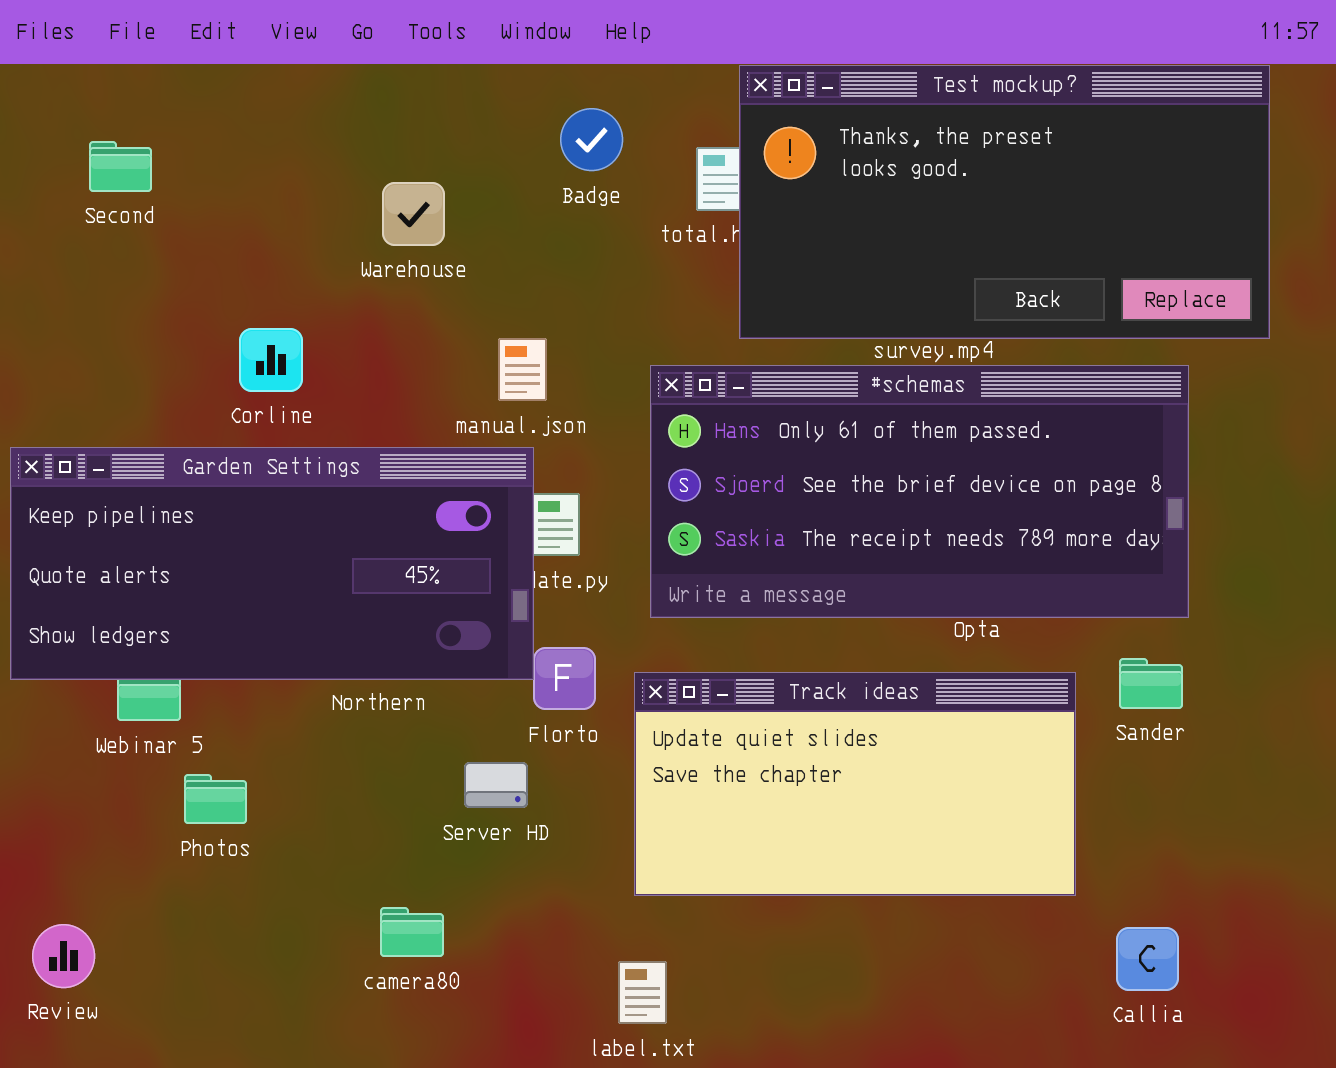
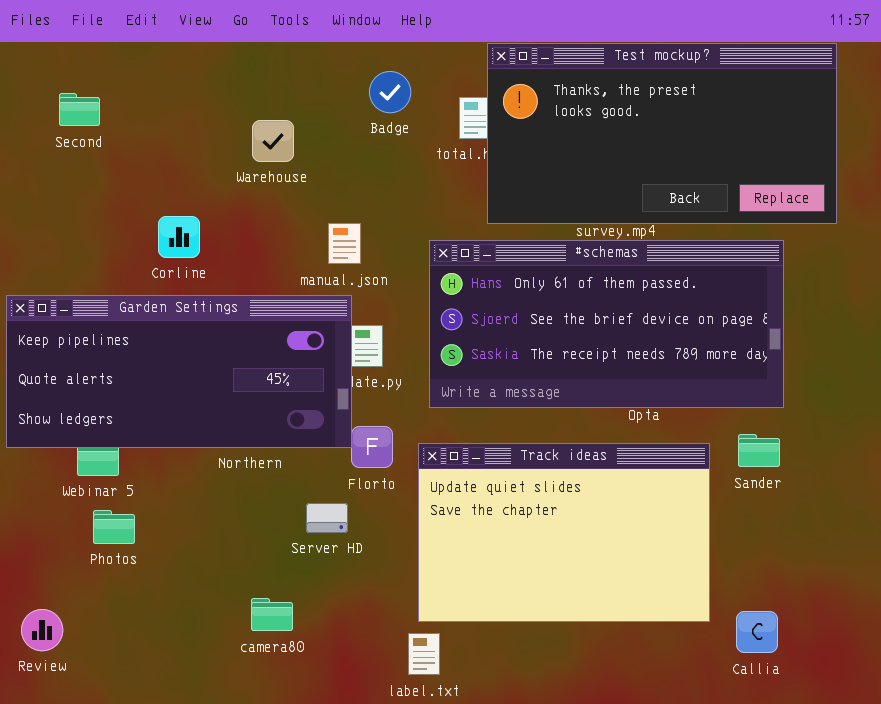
Track ideas: [634,672,1076,896] -> [418,443,710,622], resized
Photos: [184,774,247,824] -> [93,510,135,544], moved

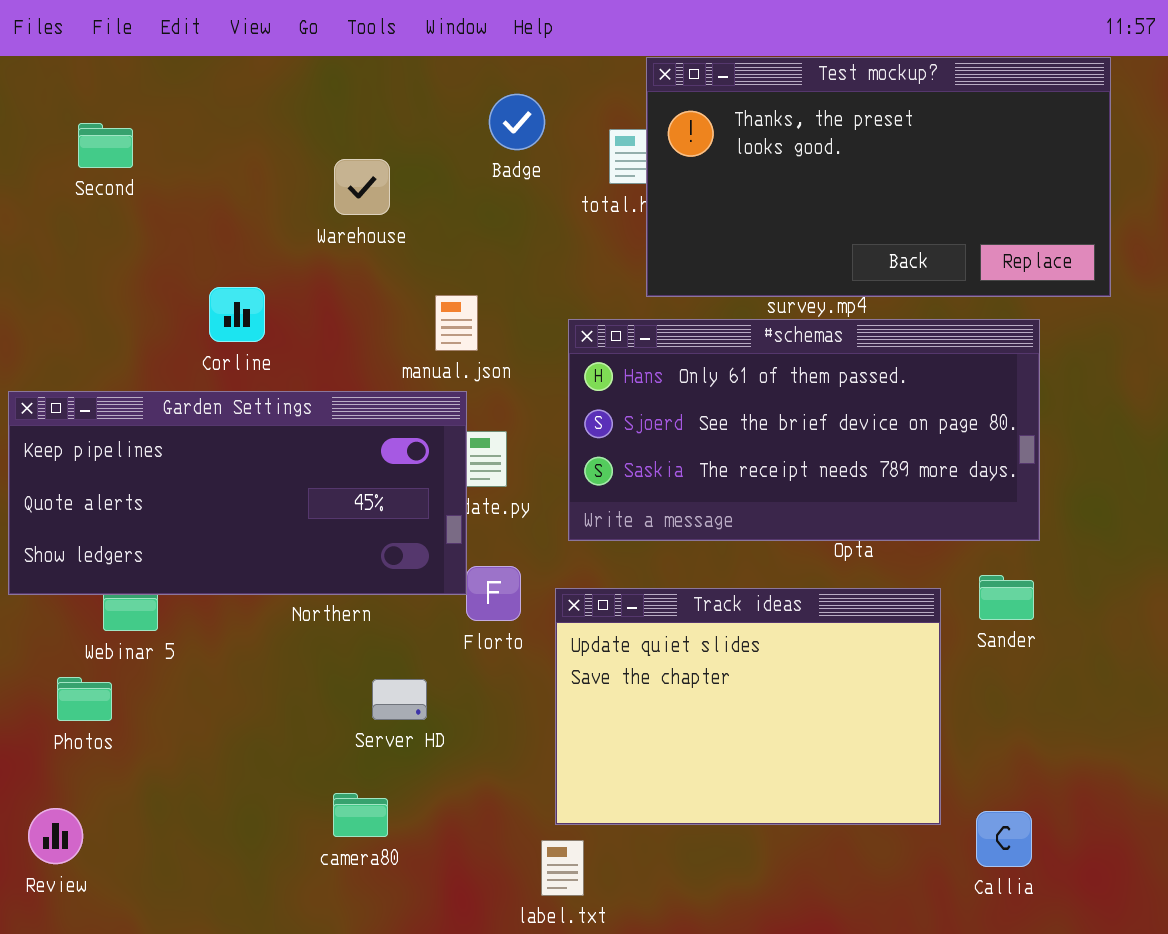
Server HD: [306,503,348,533] -> [372,679,427,720], moved
Photos: [93,510,135,544] -> [57,677,112,721], moved

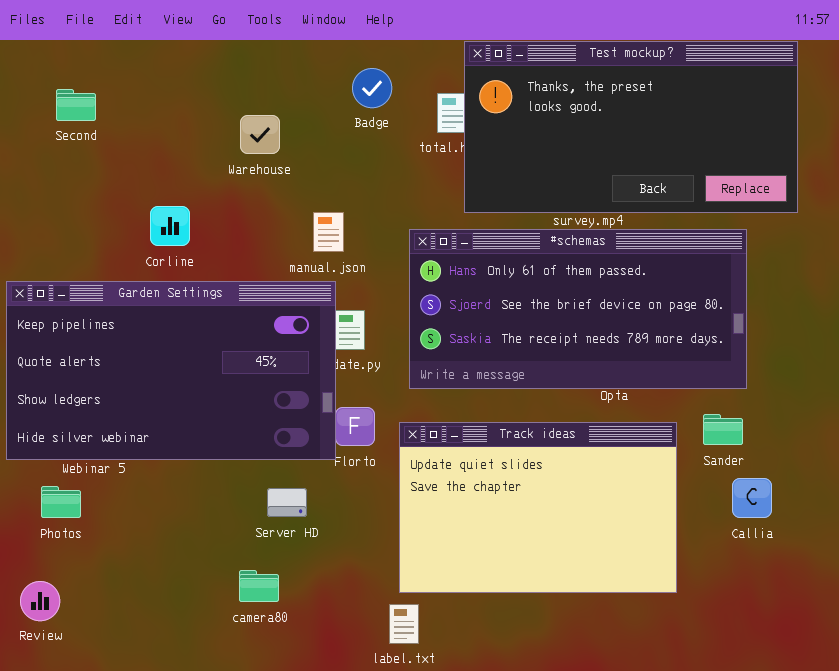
Garden Settings: [8,391,467,595] -> [6,281,336,460], resized
Callia: [976,811,1032,867] -> [732,478,772,518], moved

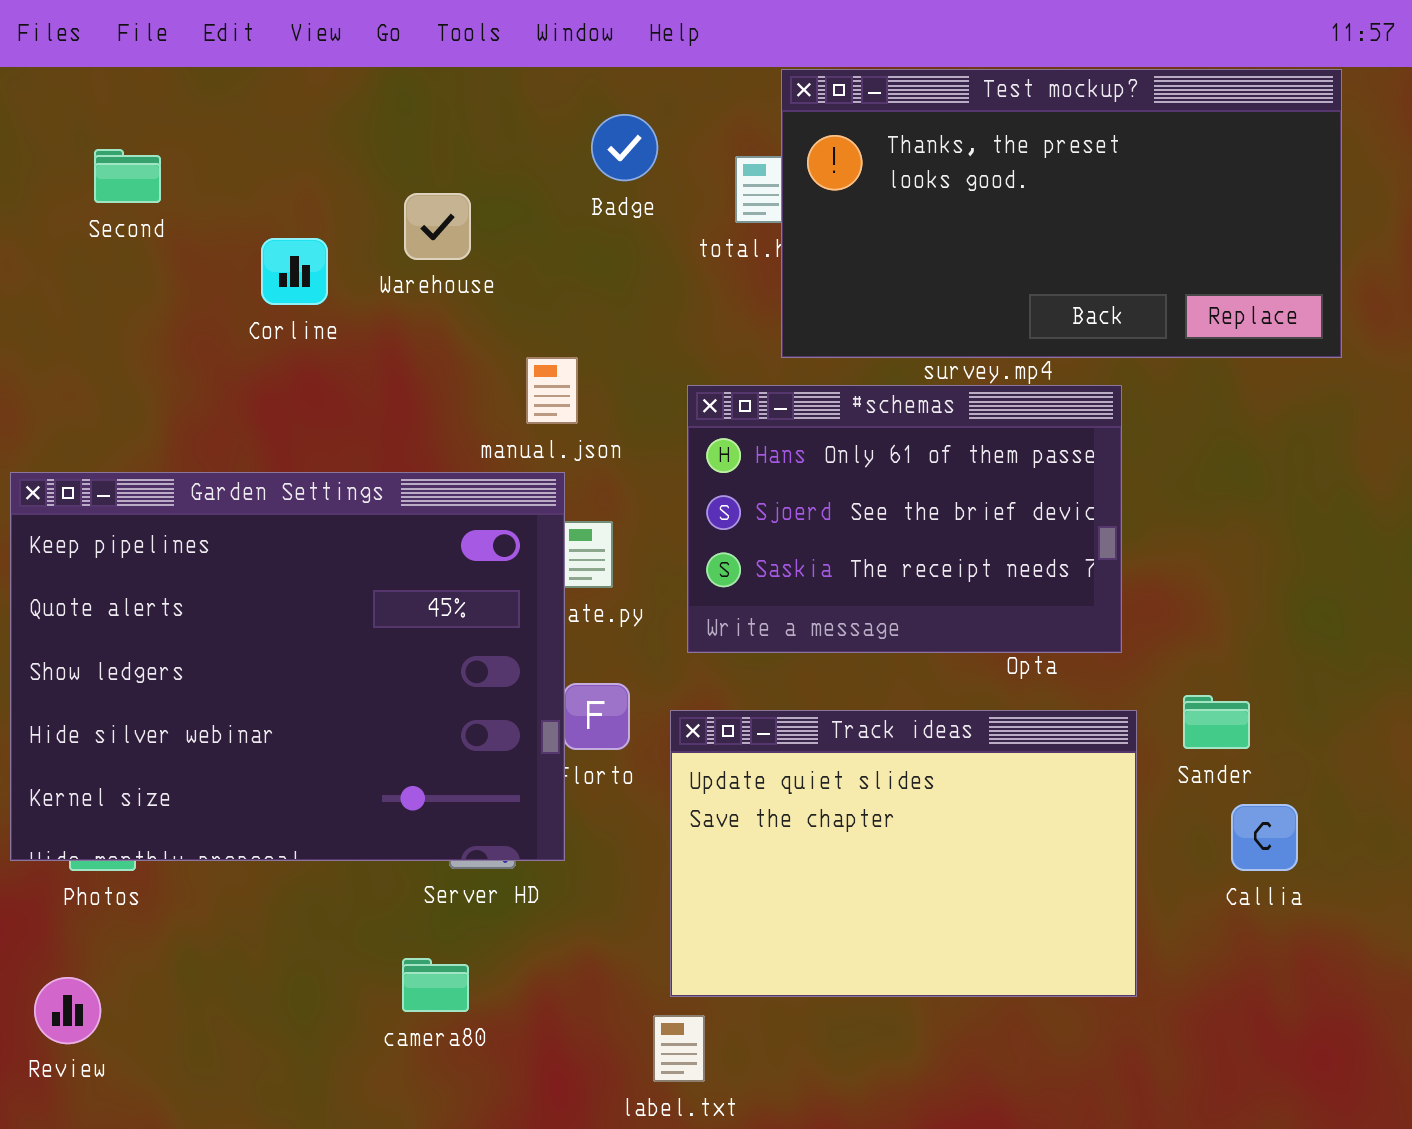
Corline: [150,206,190,246] -> [261,238,328,305], moved
#schemas: [409,229,747,389] -> [687,385,1122,653], resized
Garden Settings: [6,281,336,460] -> [10,472,565,861], resized

